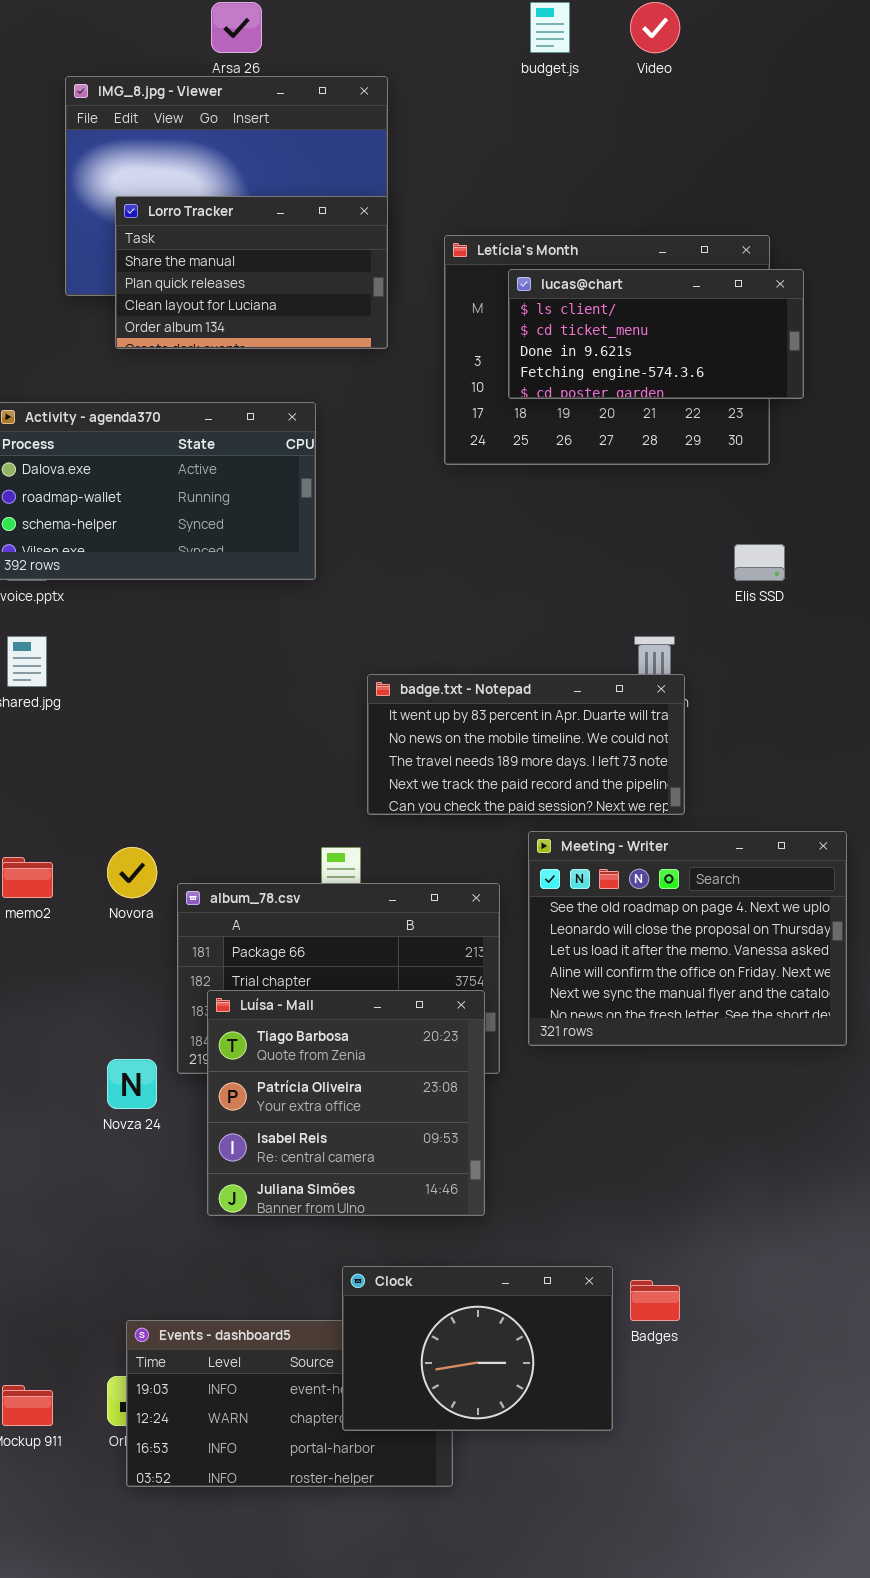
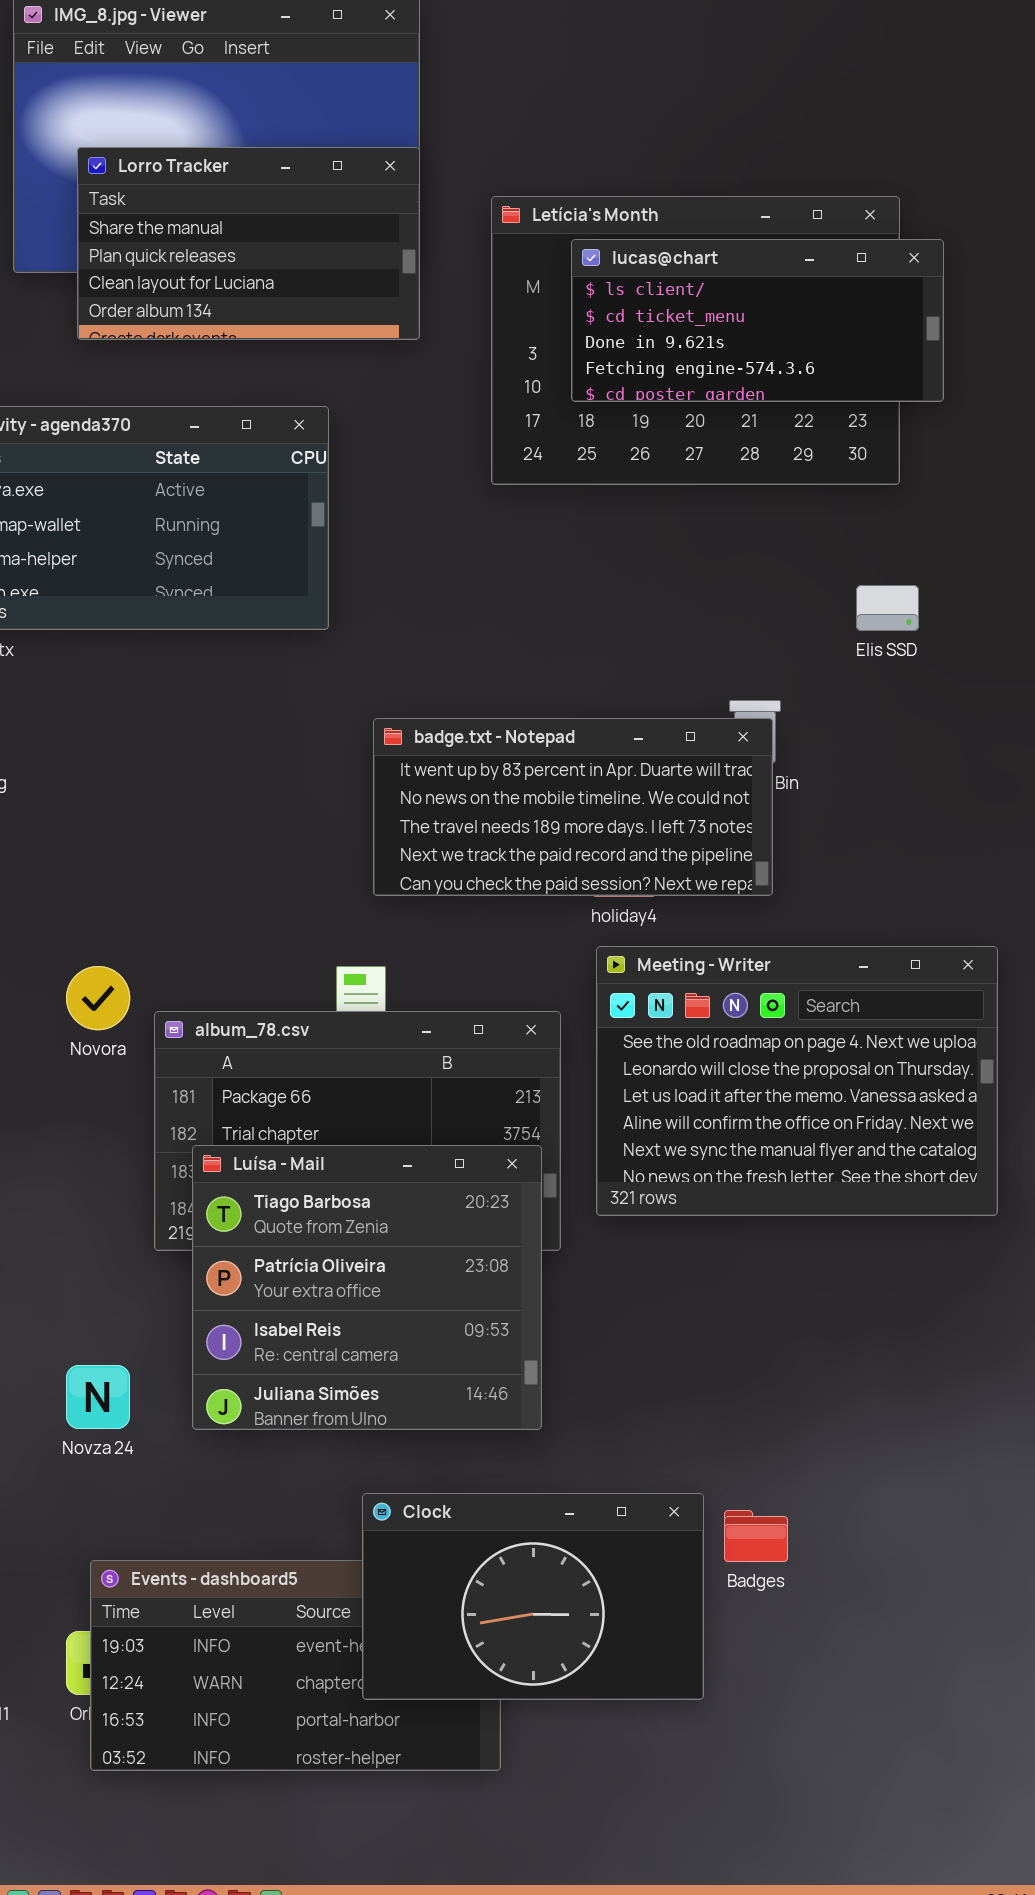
badge.txt - Notepad: [367,674,685,815] -> [373,718,773,896], moved
Novza 24: [107,1059,157,1109] -> [66,1365,130,1429], moved

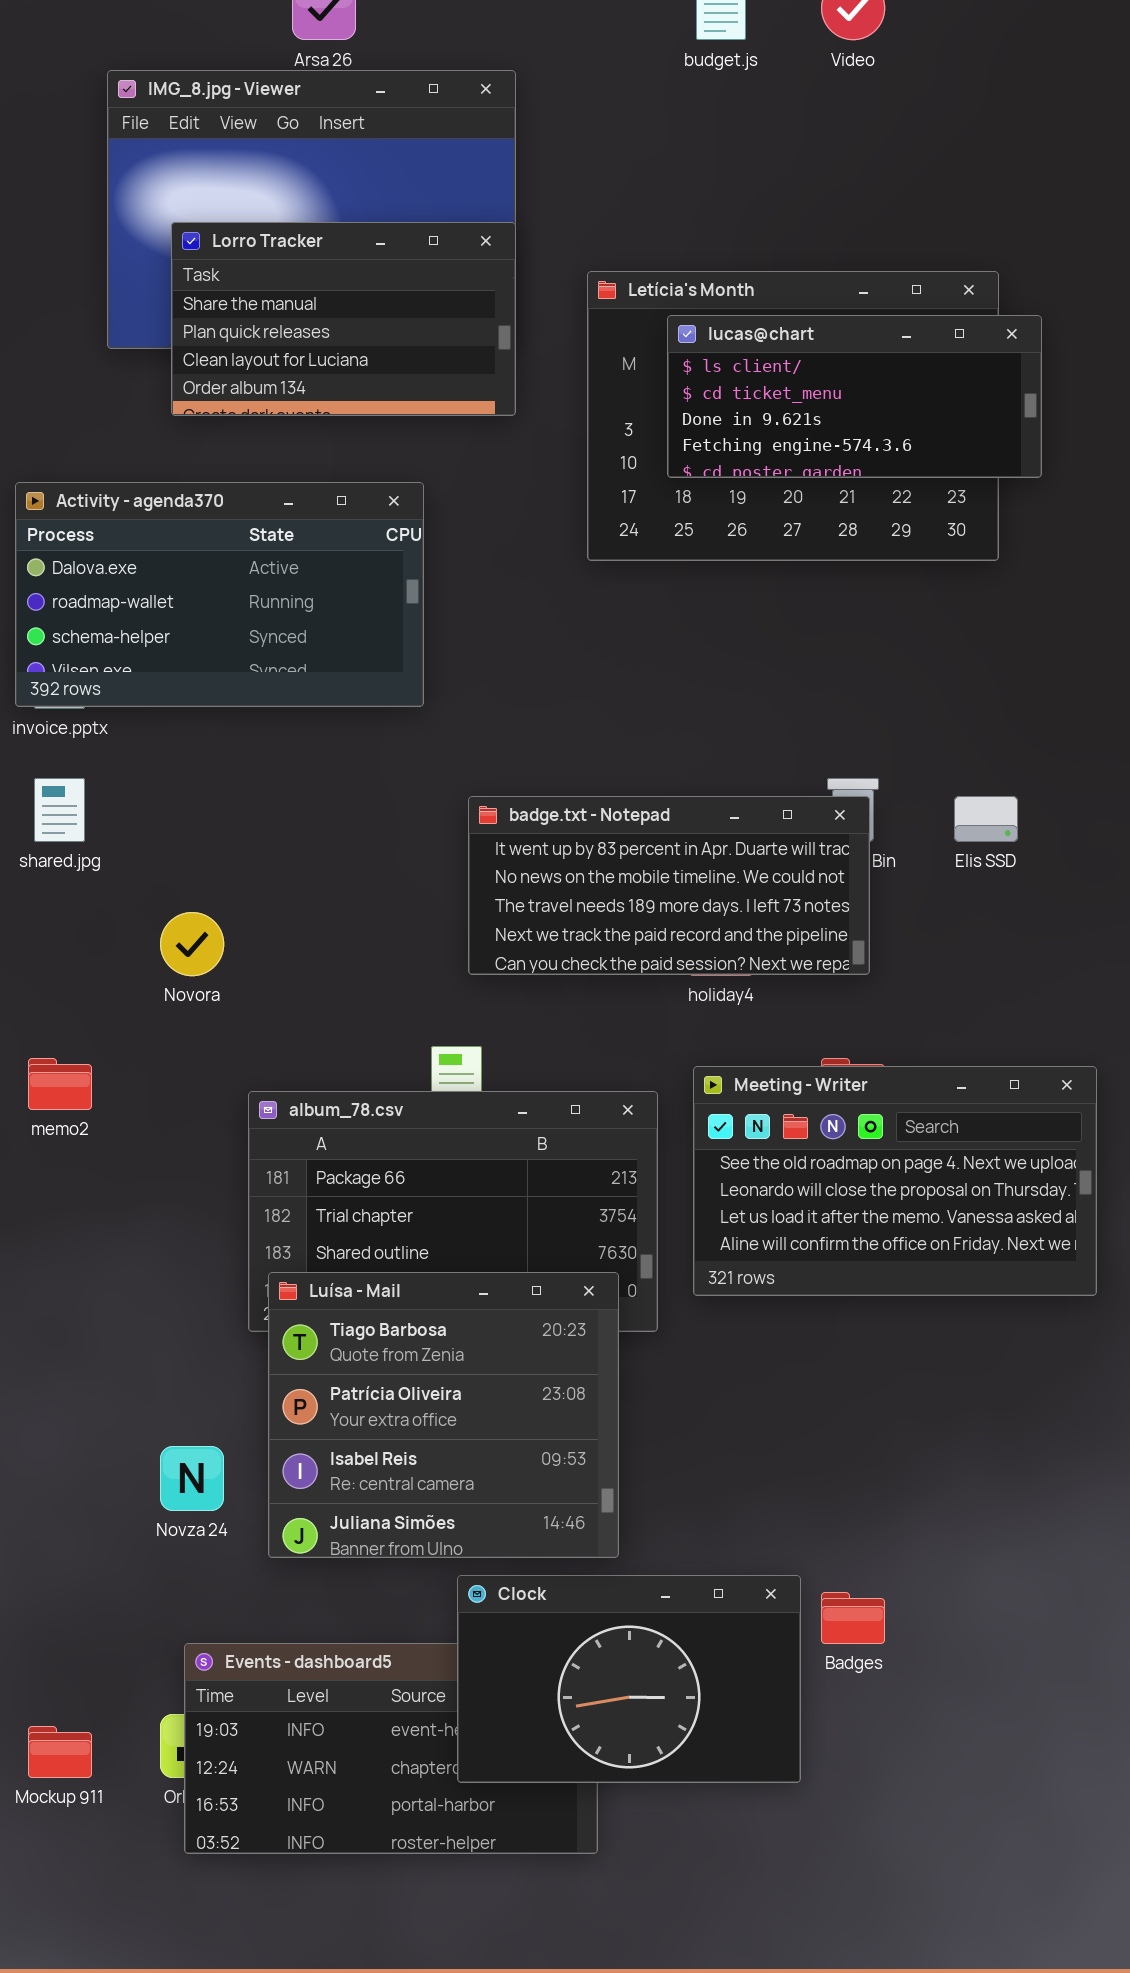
Elis SSD: [856,585,919,631] -> [954,796,1018,842], moved
Meeting - Writer: [596,946,998,1216] -> [693,1066,1097,1296], resized
Novora: [66,966,130,1030] -> [160,912,224,976], moved
Luísa - Mail: [192,1145,542,1430] -> [268,1272,619,1558], moved

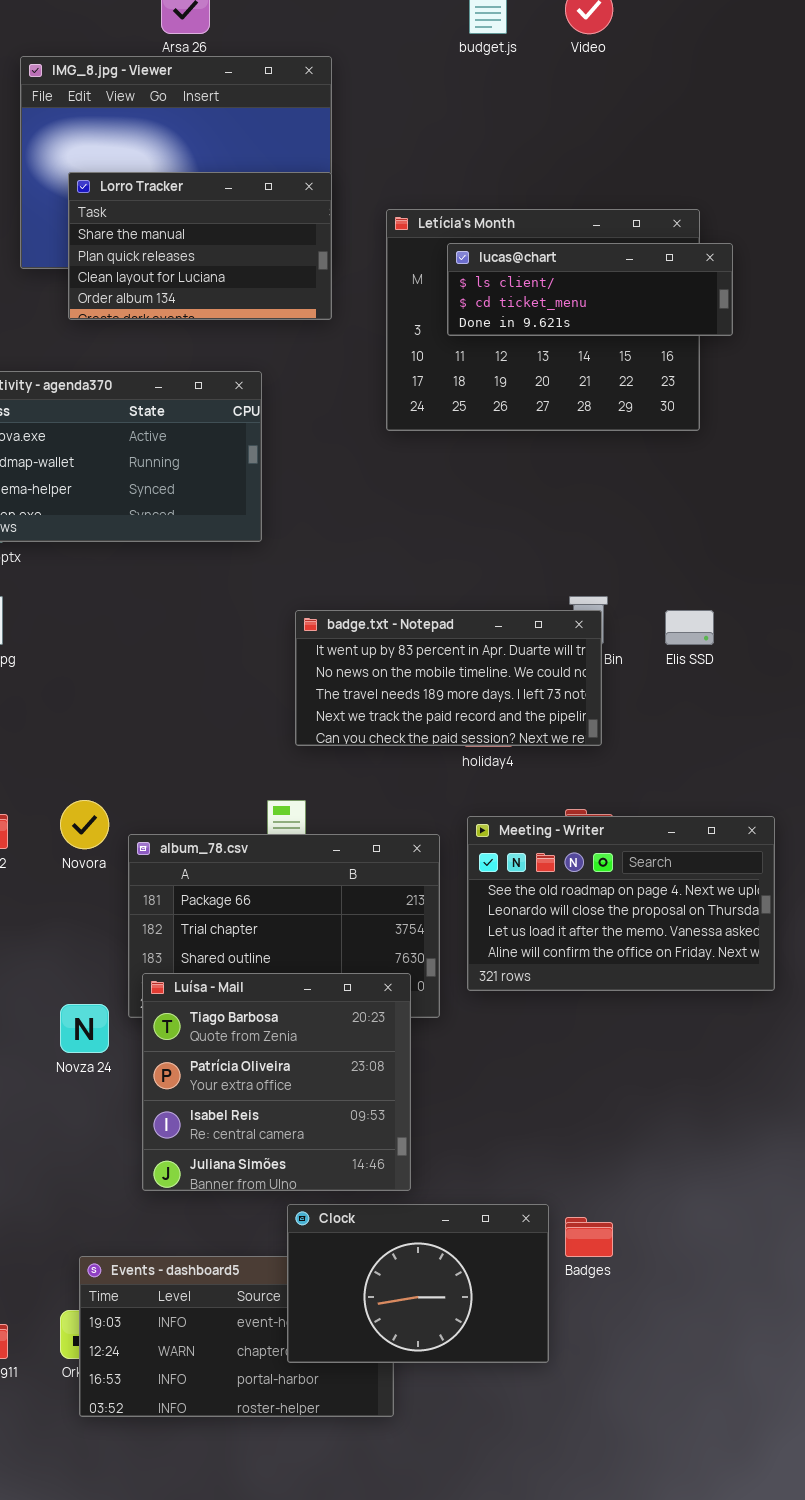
lucas@chart: [667,315,1042,478] -> [447,243,733,336], resized
Novora: [160,912,224,976] -> [60,800,109,849], moved
Novza 24: [160,1446,224,1511] -> [60,1004,109,1053], moved

